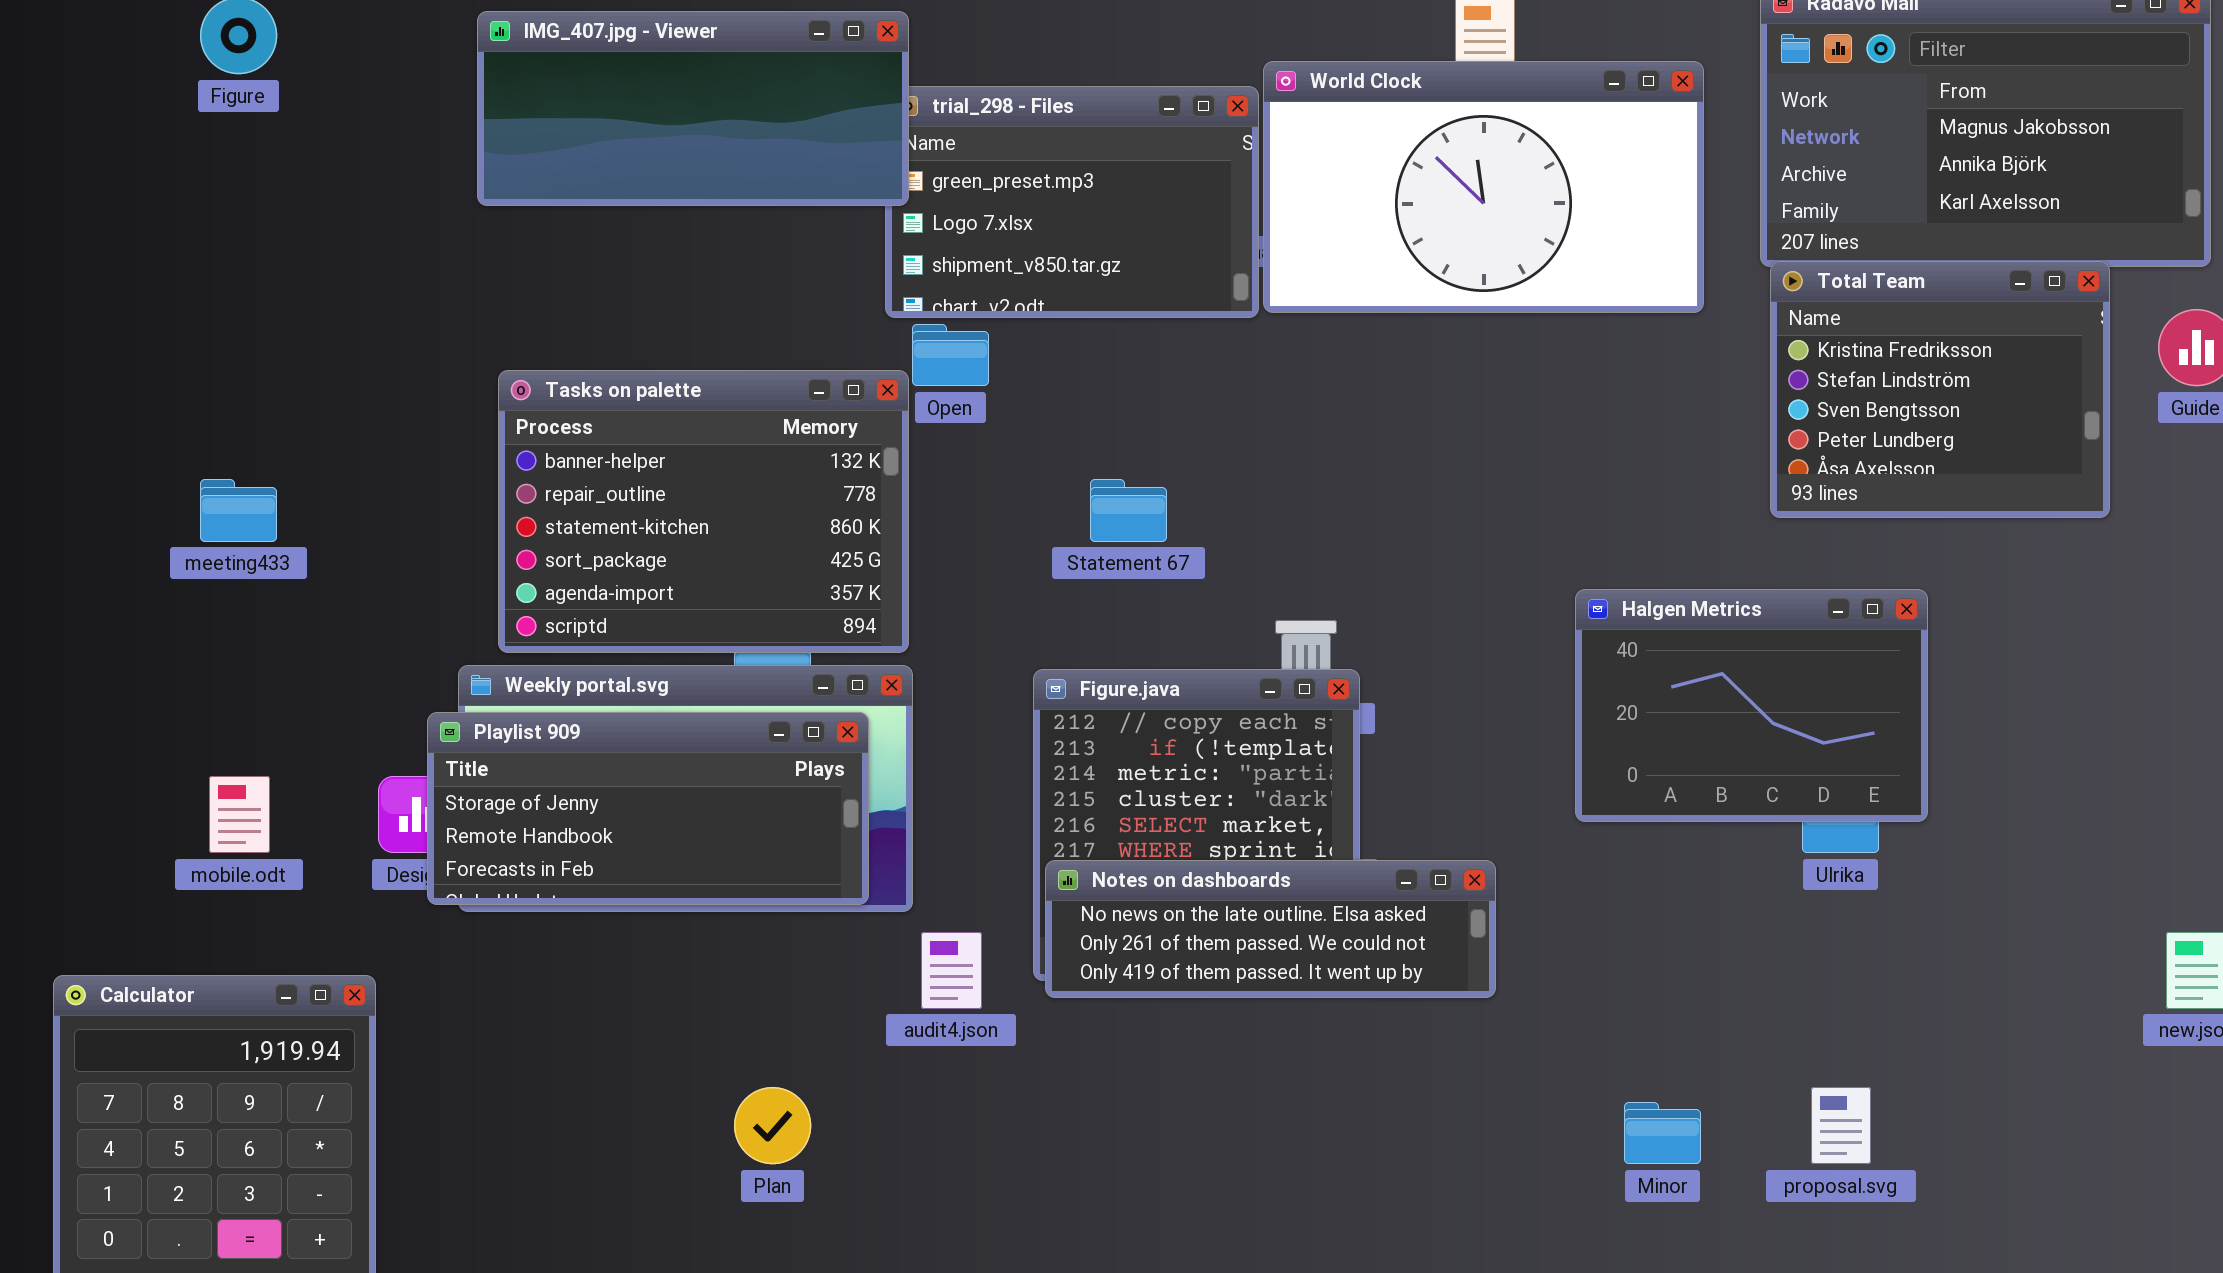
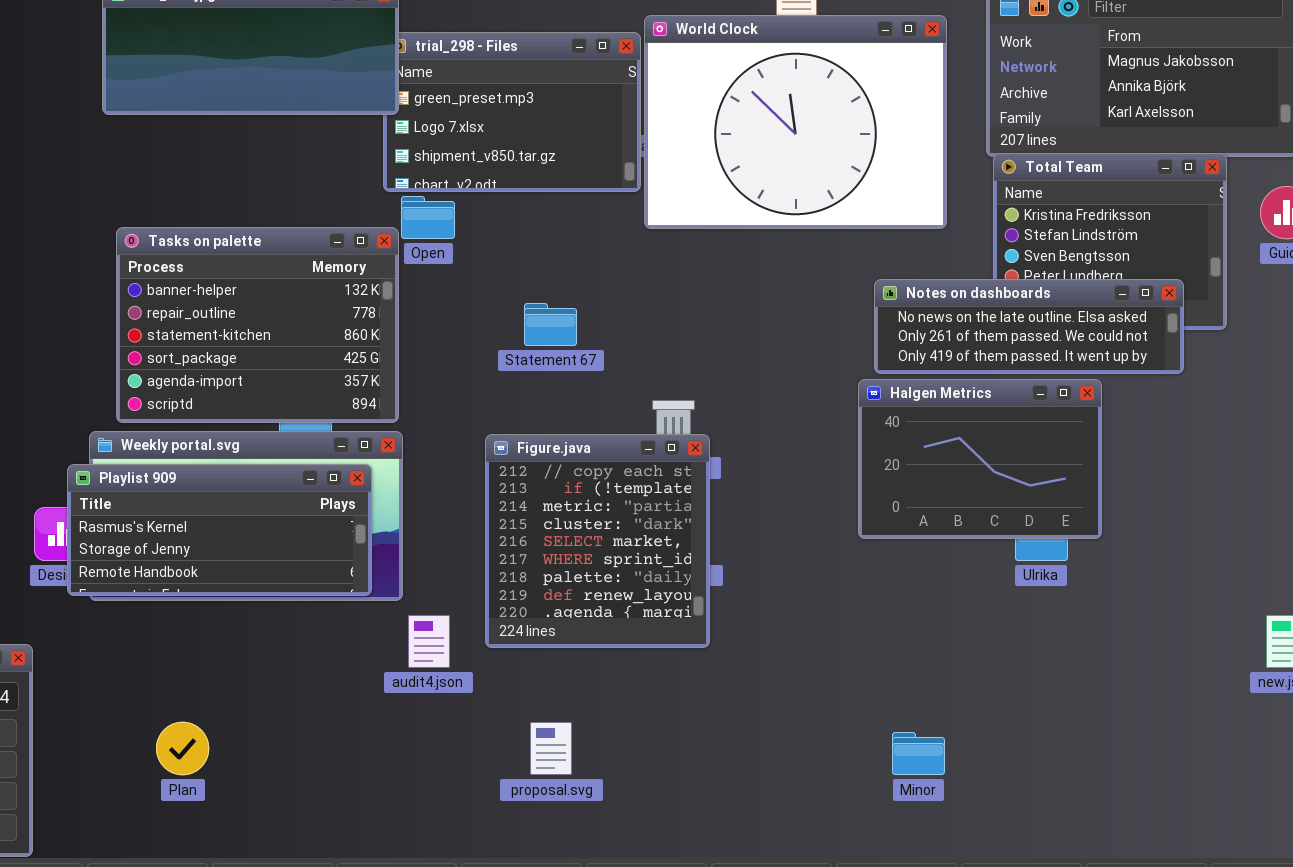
World Clock: [1263,61,1704,313] -> [644,15,947,229], resized
Playlist 909: [427,712,869,905] -> [67,464,372,596], scrolled up 1 row
Notes on dashboards: [1045,860,1496,998] -> [874,279,1184,374], moved
Plan: [734,1087,811,1164] -> [156,722,209,775], moved
proposal.svg: [1811,1087,1871,1164] -> [530,722,572,775], moved

